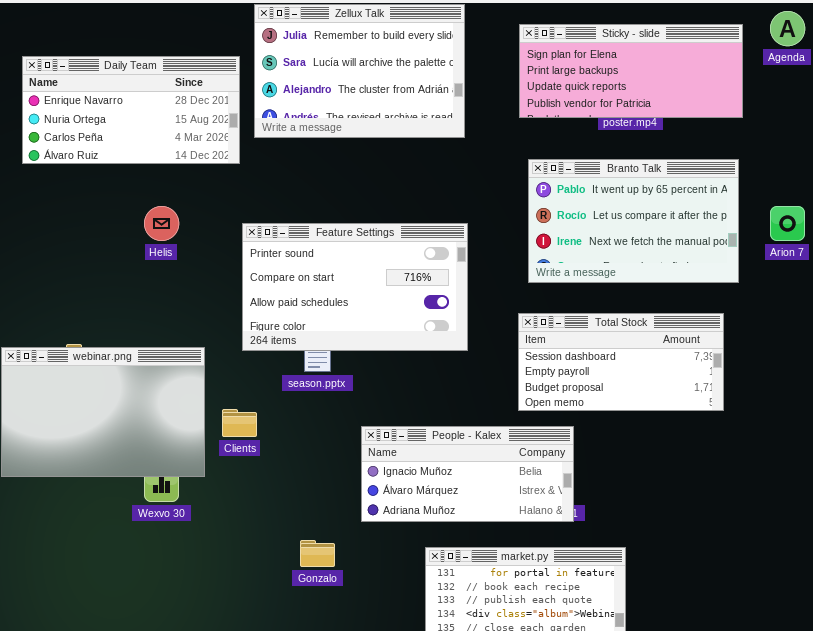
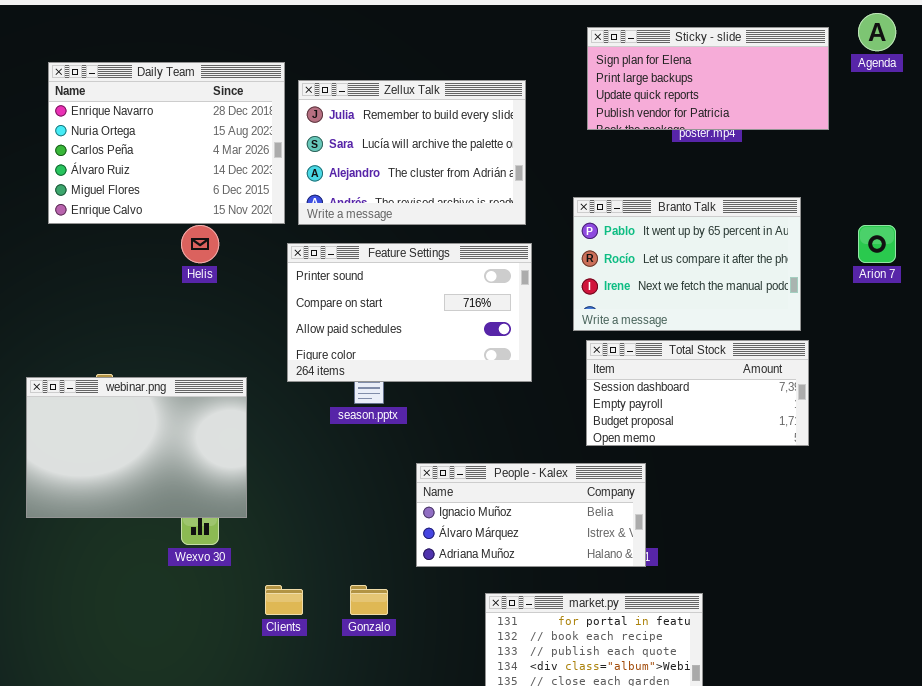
Zellux Talk: [254,4,465,138] -> [298,80,526,225], moved
Daily Team: [22,56,240,164] -> [48,62,285,224], resized
Branto Talk: [528,159,739,283] -> [573,197,801,331], moved
Clients: [222,409,257,437] -> [265,585,303,615], moved

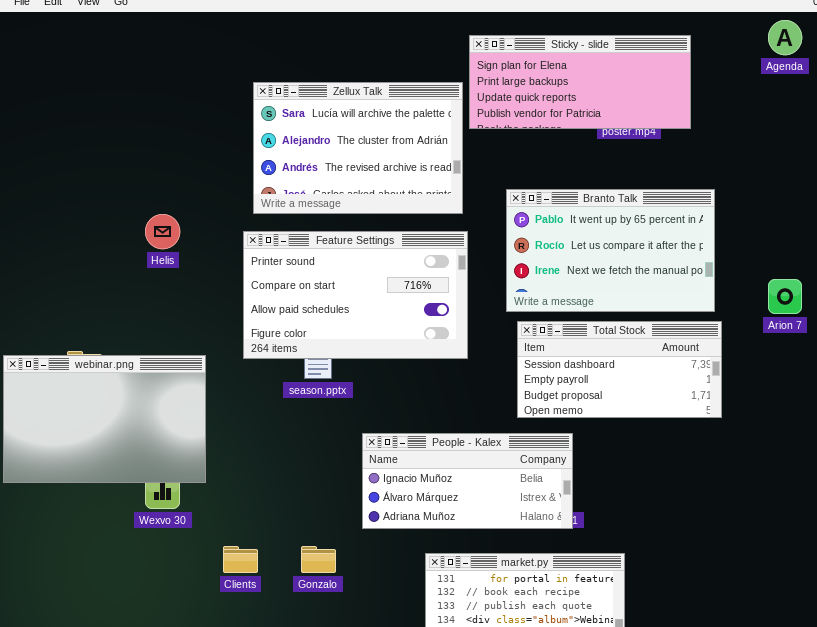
Sticky - slide: [587,27,829,130] -> [469,35,691,129], moved
Daily Team: [48,62,285,224] -> none, closed
Zellux Talk: [298,80,526,225] -> [253,82,463,214], scrolled down 1 row
Arion 7: [858,225,896,263] -> [768,279,802,314], moved

